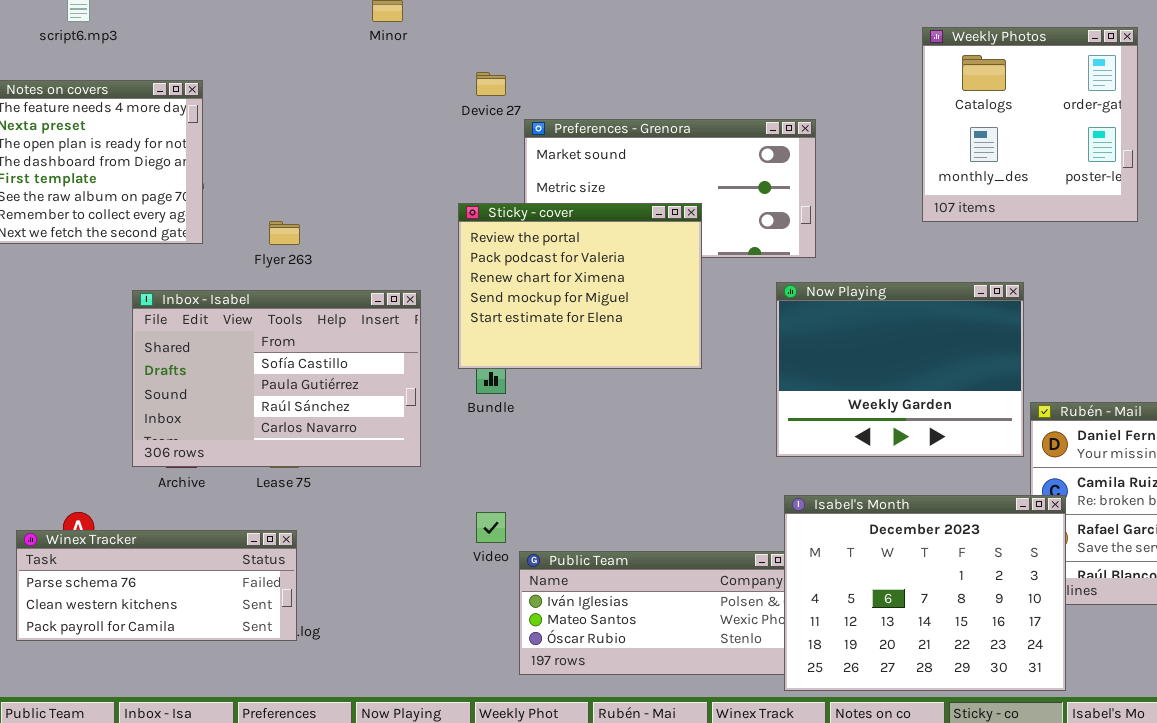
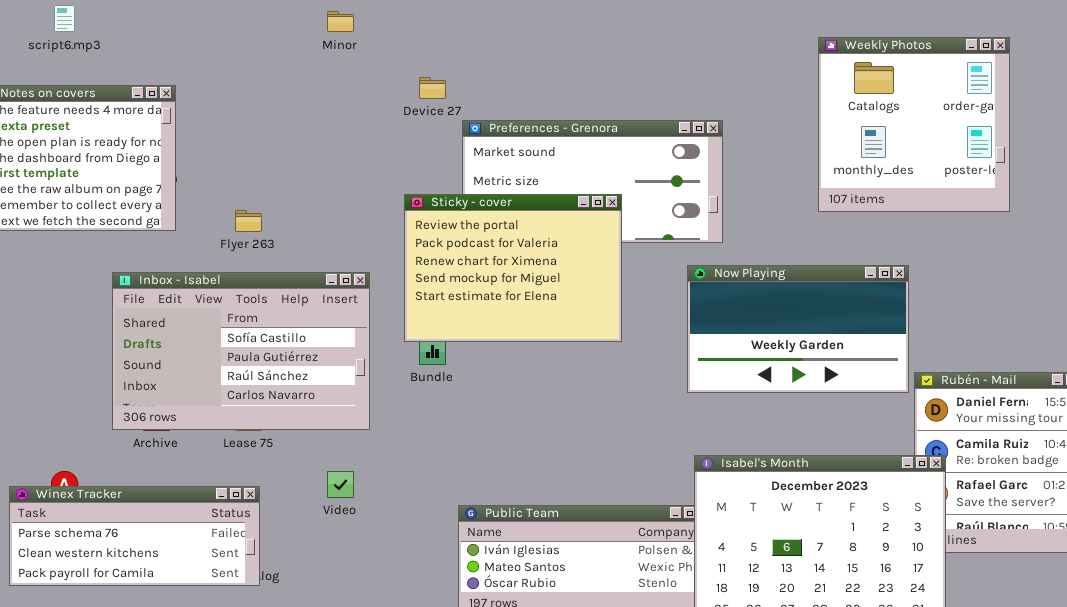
Now Playing: [776,282,1024,457] -> [687,265,909,393], resized
Video: [476,512,506,543] -> [327,471,354,498], moved

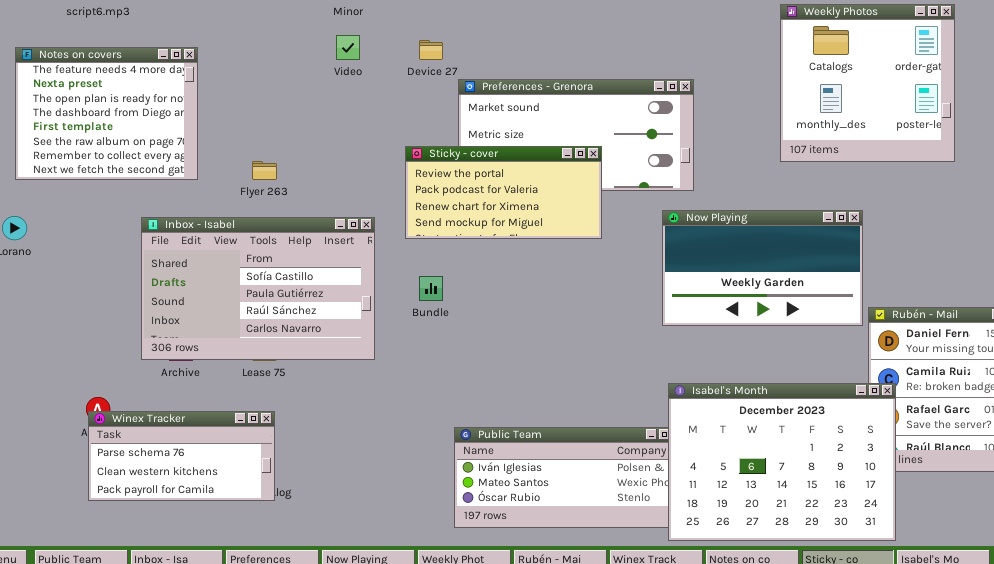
Sticky - cover: [404,194,622,342] -> [405,146,602,239], resized
Video: [327,471,354,498] -> [336,35,360,60], moved
Winex Tracker: [9,486,260,586] -> [88,411,275,501], resized

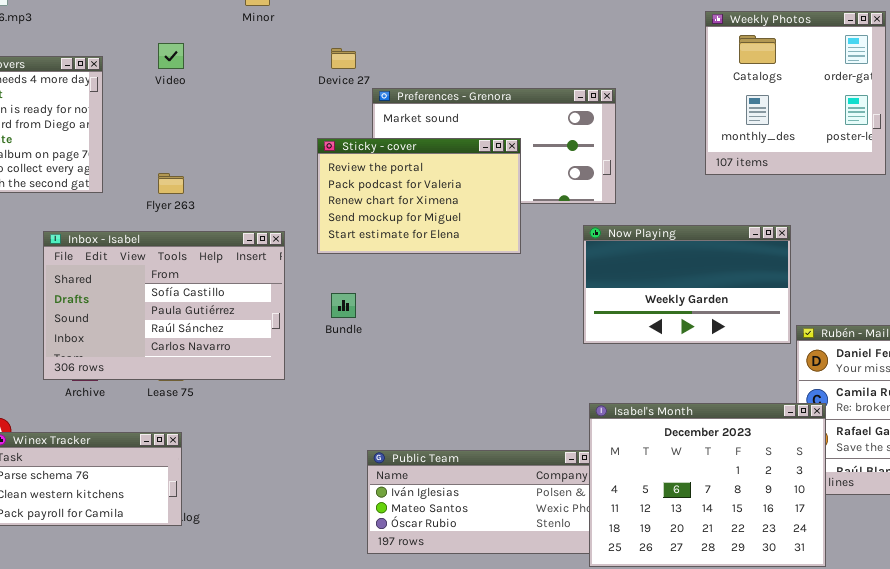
Video: [336,35,360,60] -> [158,43,184,69], moved
Sticky - cover: [405,146,602,239] -> [317,138,521,254], resized

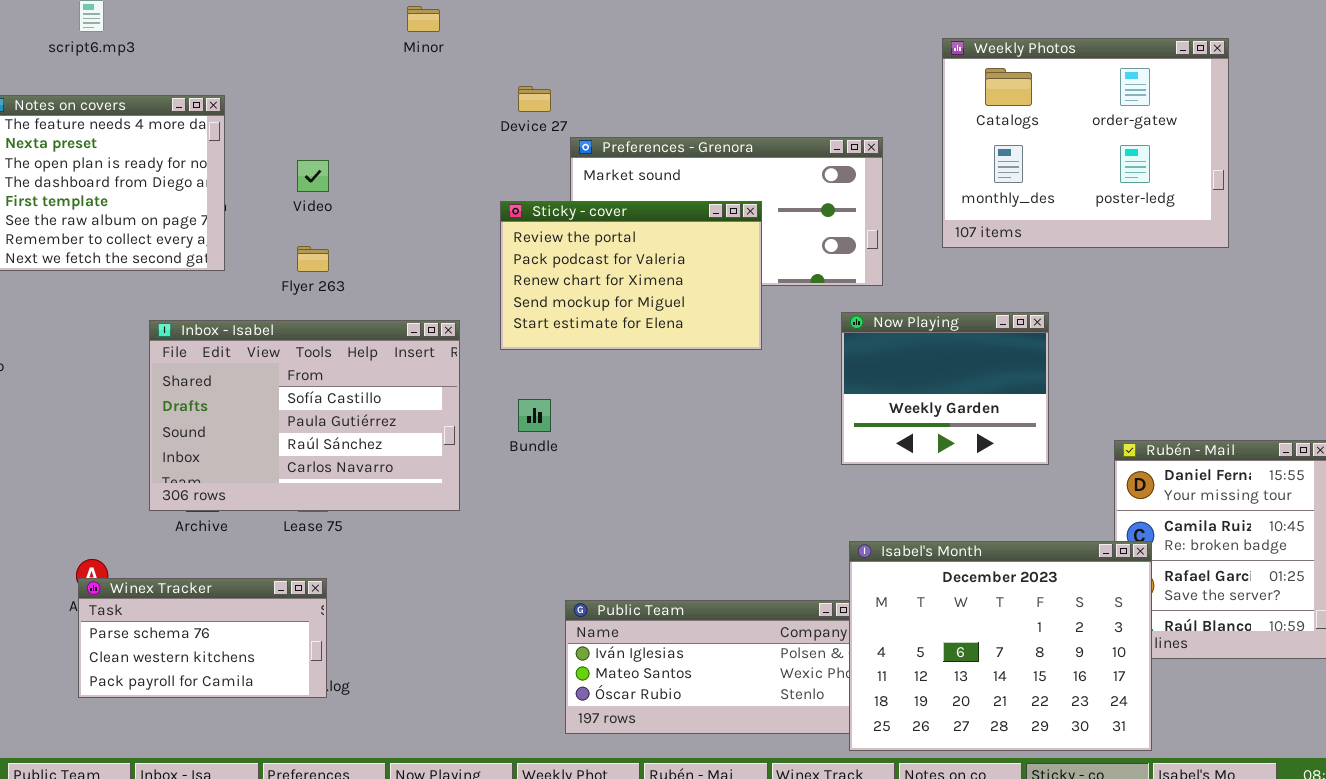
Weekly Photos: [705,11,886,175] -> [942,38,1229,248], resized
Video: [158,43,184,69] -> [297,160,329,192], moved
Now Playing: [583,225,791,344] -> [841,312,1049,465], resized

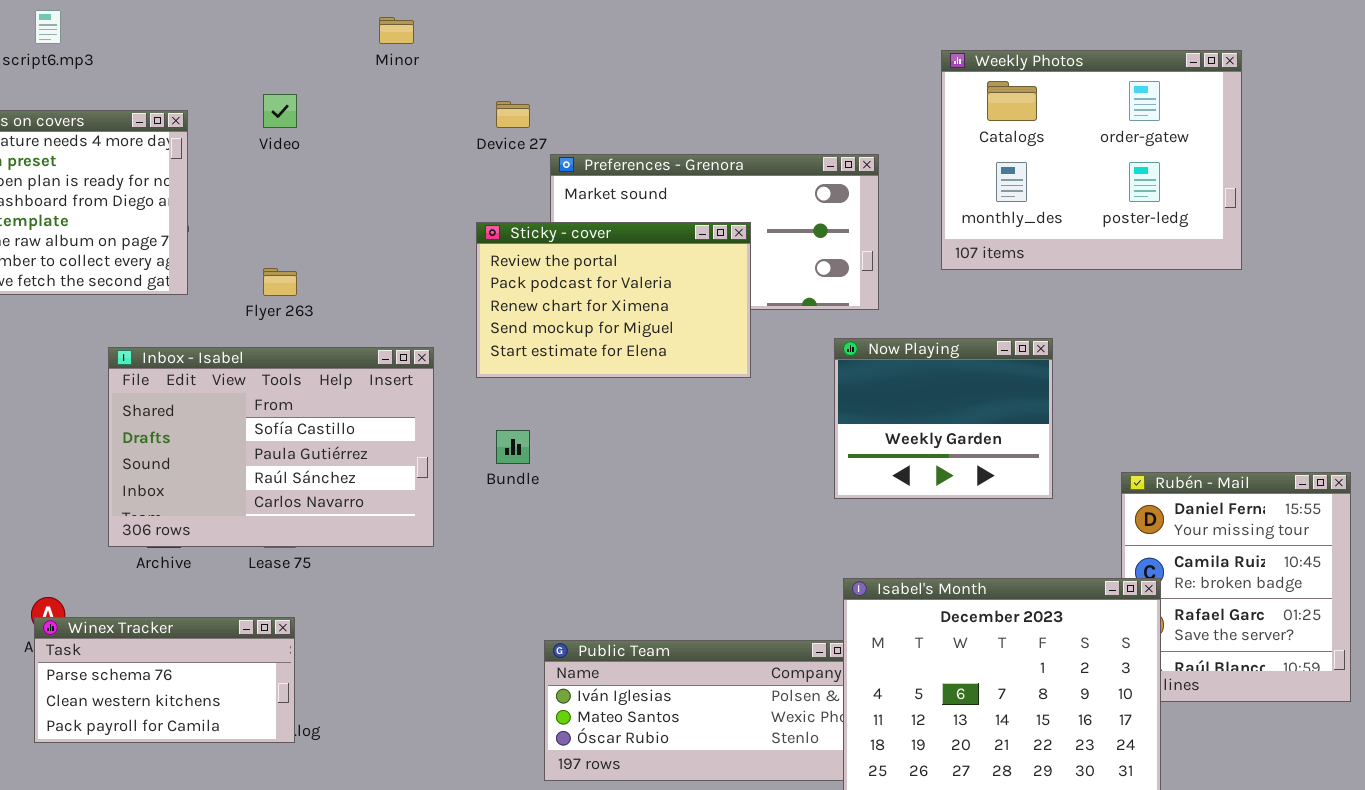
Video: [297,160,329,192] -> [263,94,297,128], moved

